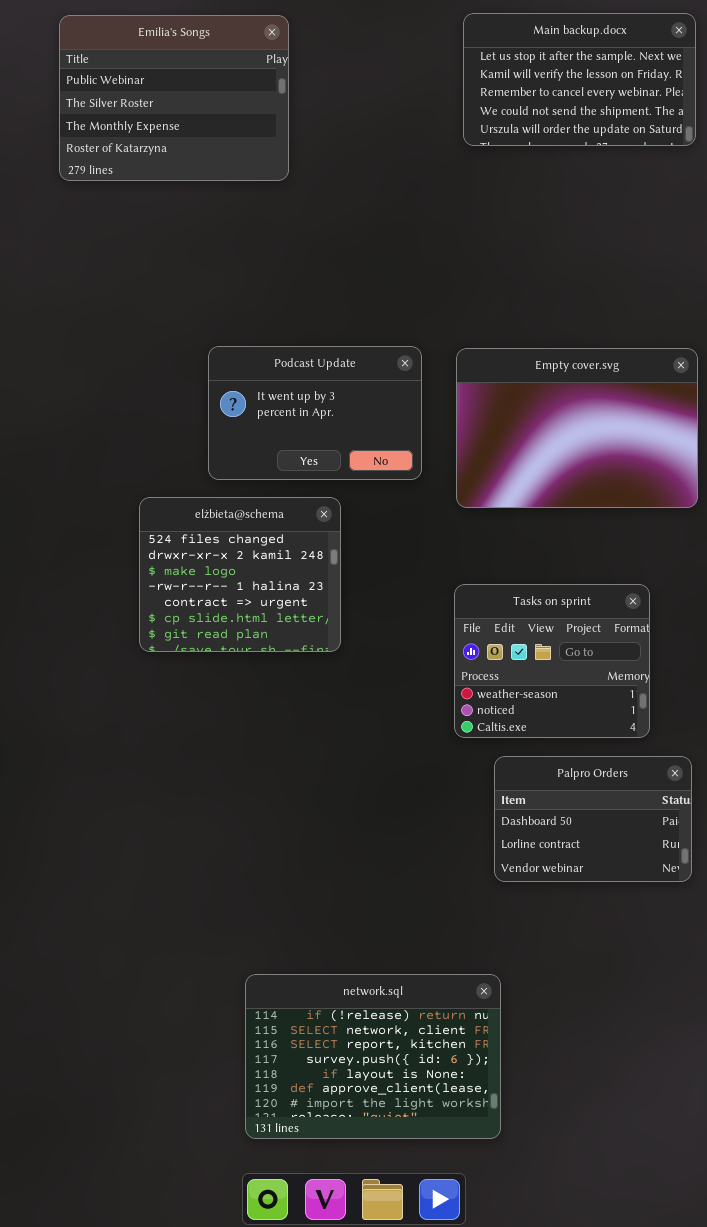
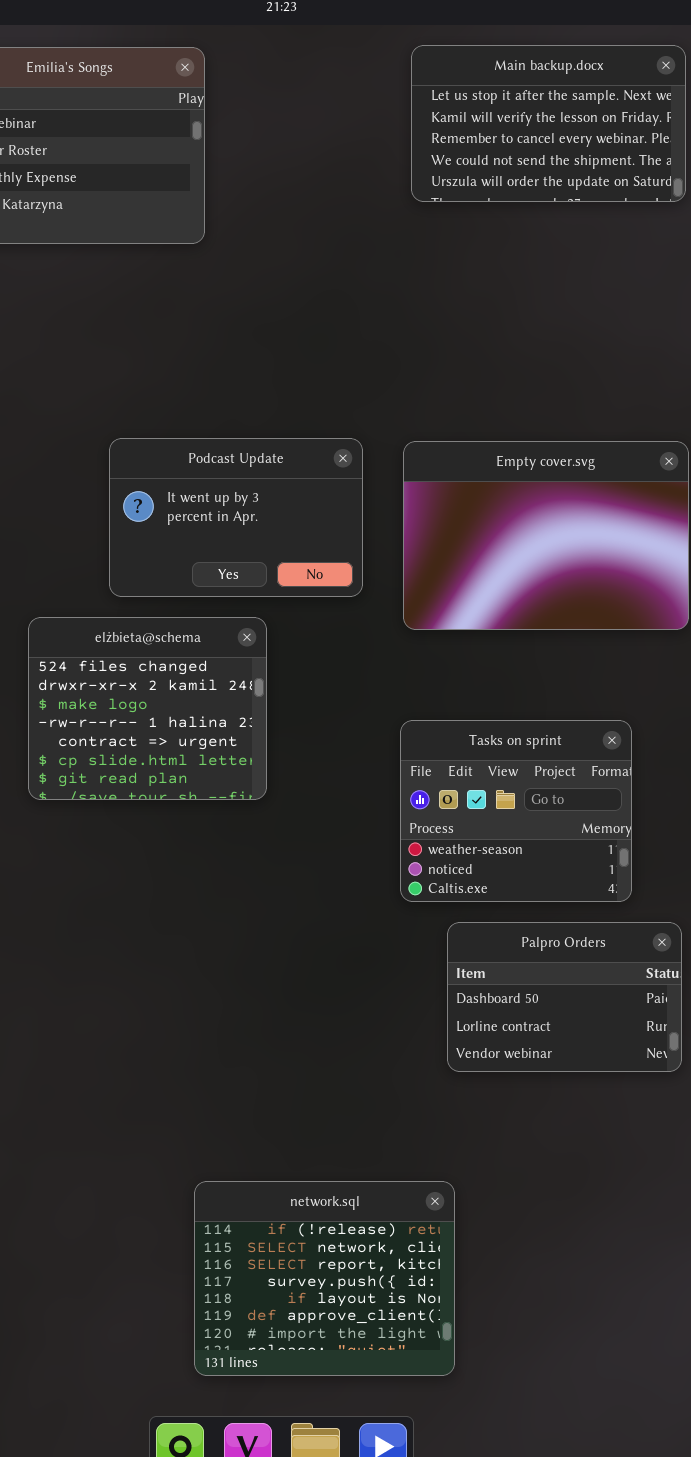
network.sql: [245,974,501,1139] -> [194,1181,455,1376], resized

